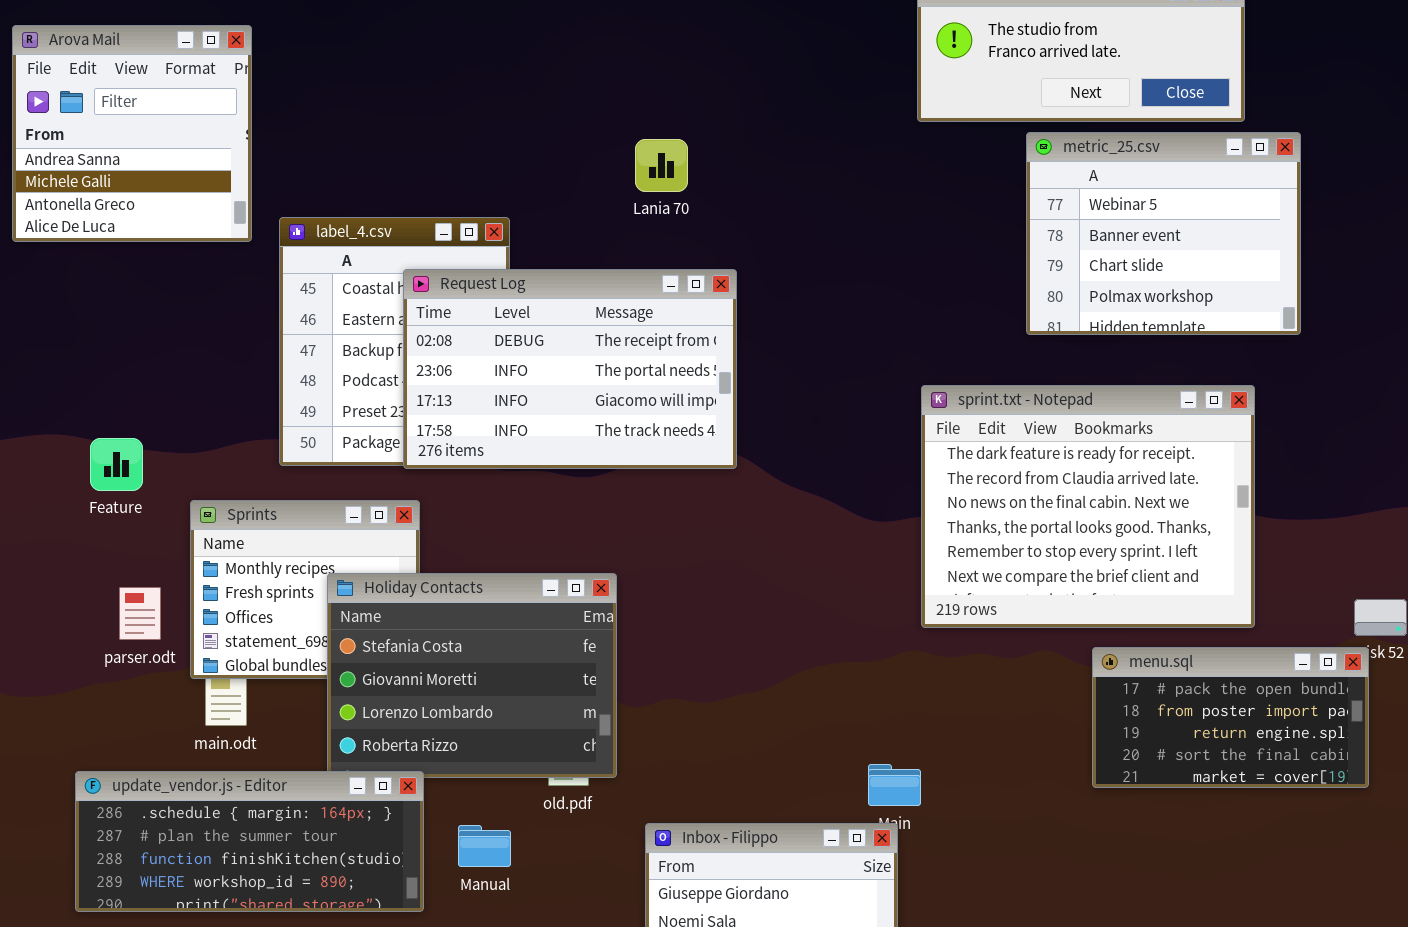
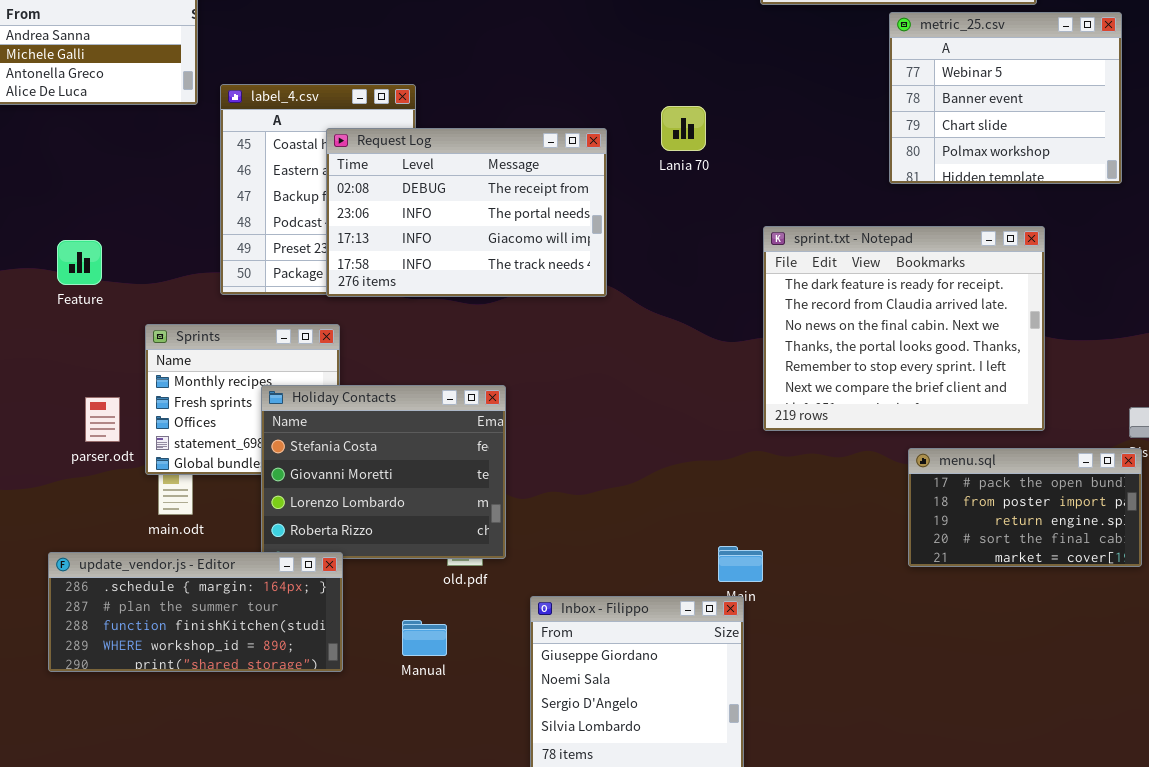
metric_25.csv: [1026,132,1301,335] -> [889,12,1122,184], moved
Lania 70: [635,139,688,192] -> [661,106,706,151], moved
Feature: [90,438,143,491] -> [57,240,102,285], moved
Manual: [458,825,511,867] -> [402,620,447,656], moved

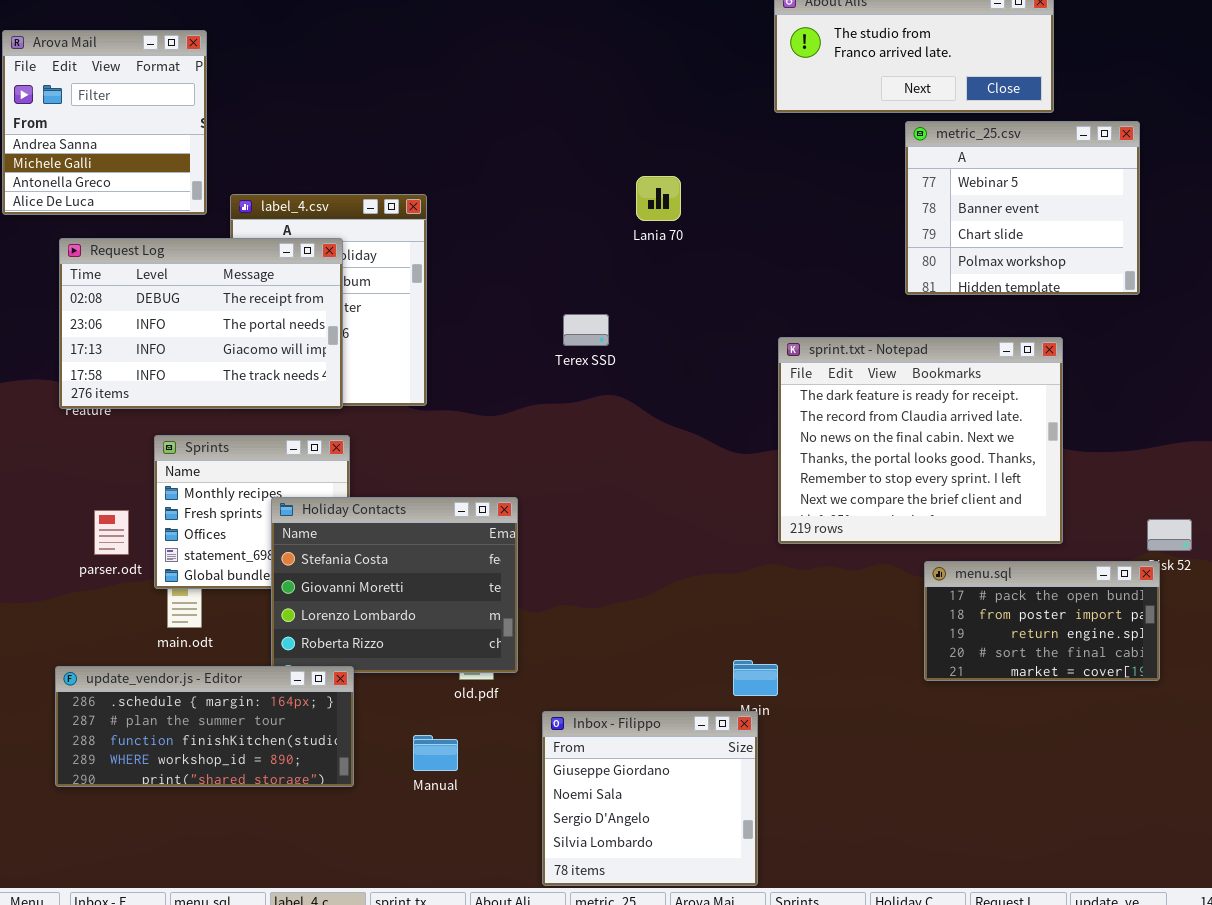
Lania 70: [661,106,706,151] -> [636,176,681,221], moved
Request Log: [326,128,607,297] -> [59,238,343,409], moved

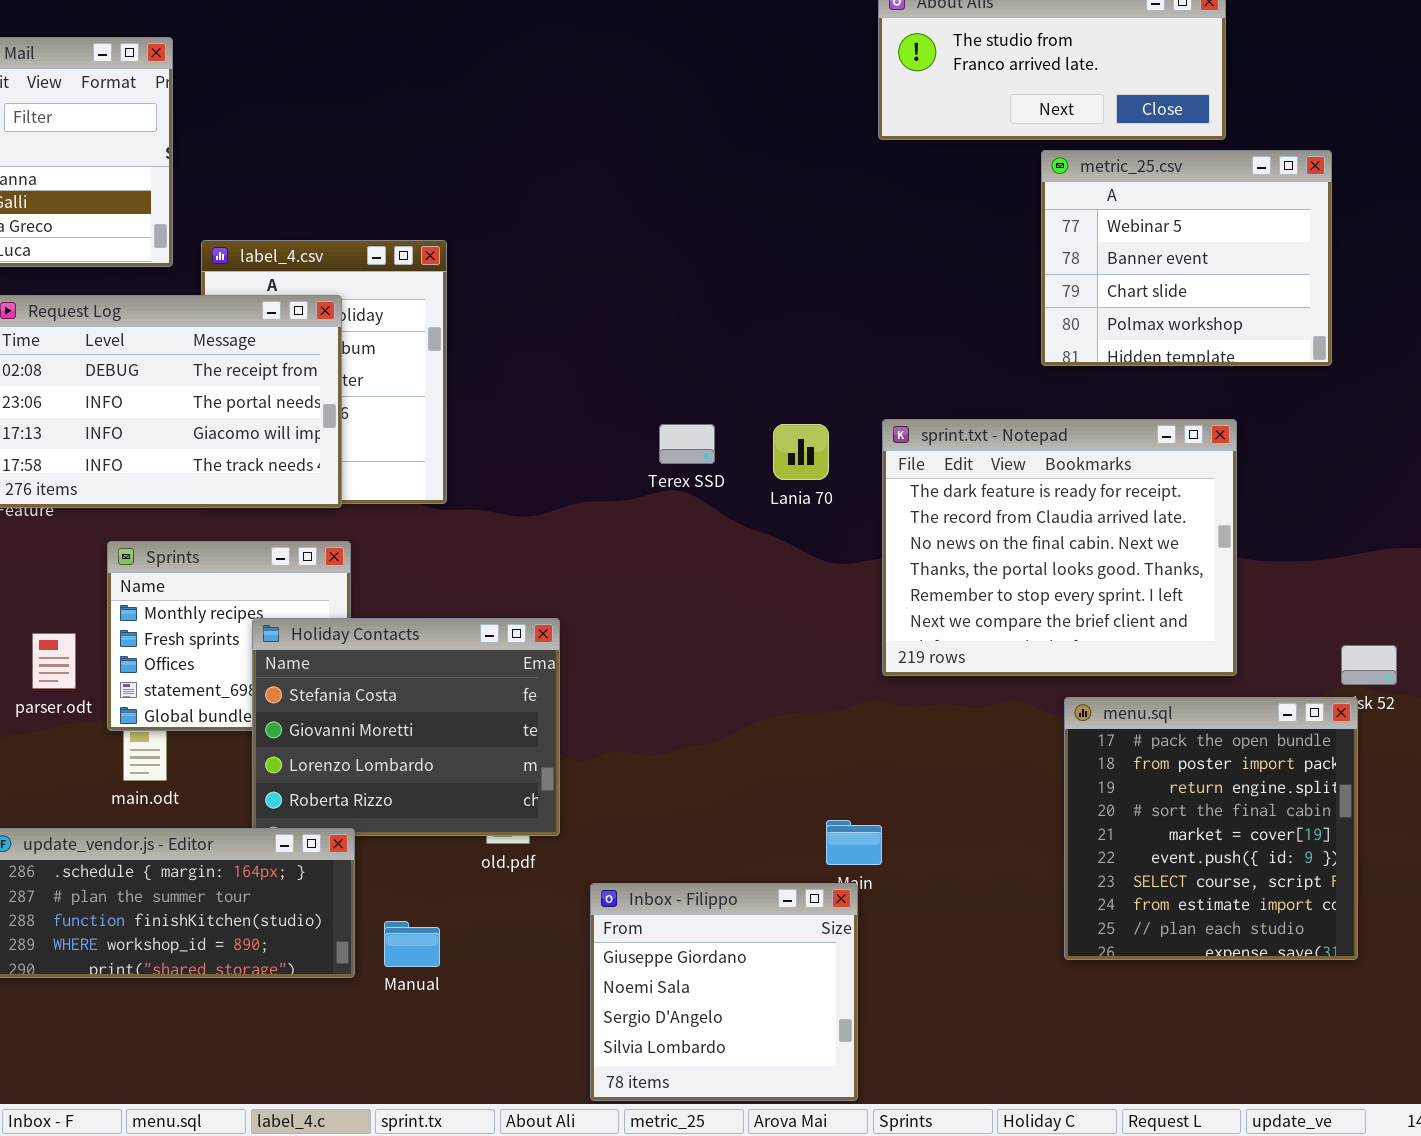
Lania 70: [636,176,681,221] -> [773,424,829,480], moved
Terex SSD: [563,314,609,346] -> [659,424,715,464], moved
menu.sql: [924,561,1160,681] -> [1064,697,1358,960], resized
Manual: [413,735,458,771] -> [384,921,440,967], moved

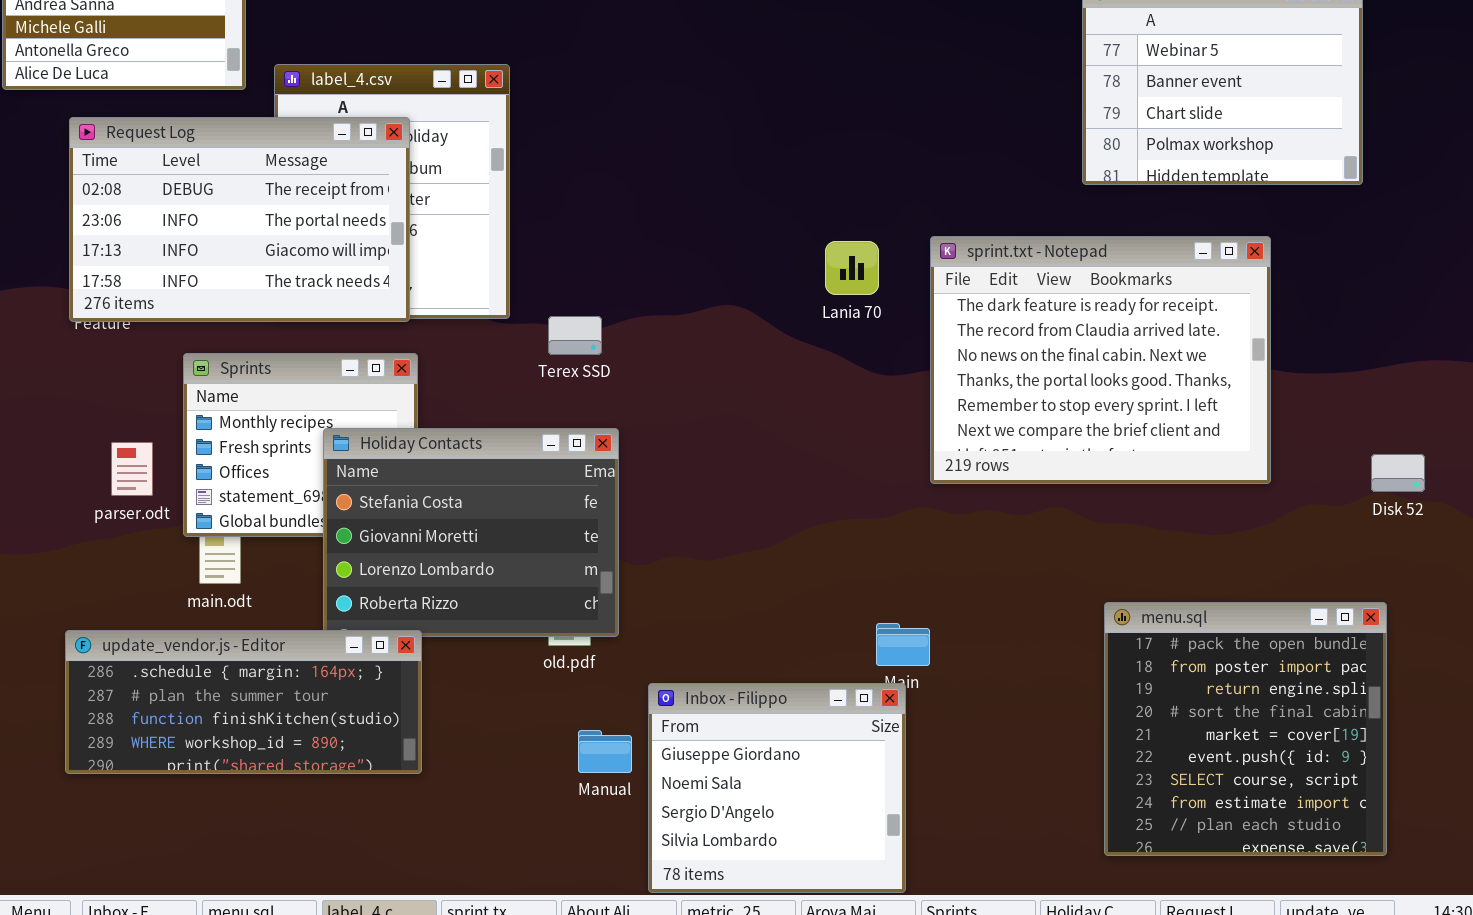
Terex SSD: [659,424,715,464] -> [548,316,602,355], moved
menu.sql: [1064,697,1358,960] -> [1104,602,1387,856], moved
Manual: [384,921,440,967] -> [578,730,632,773], moved

